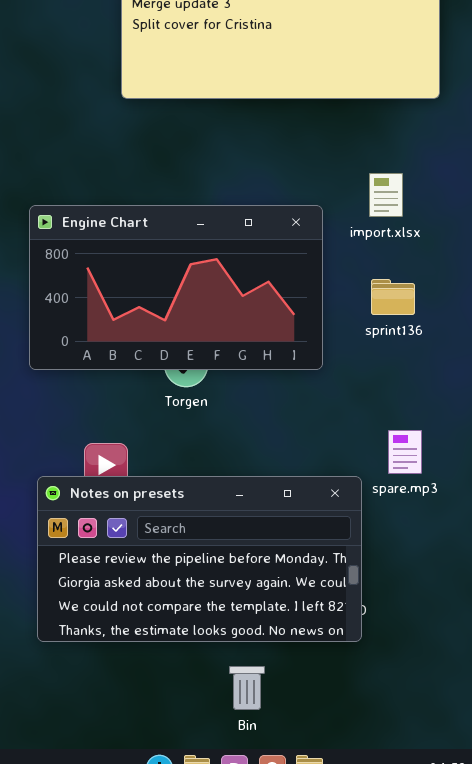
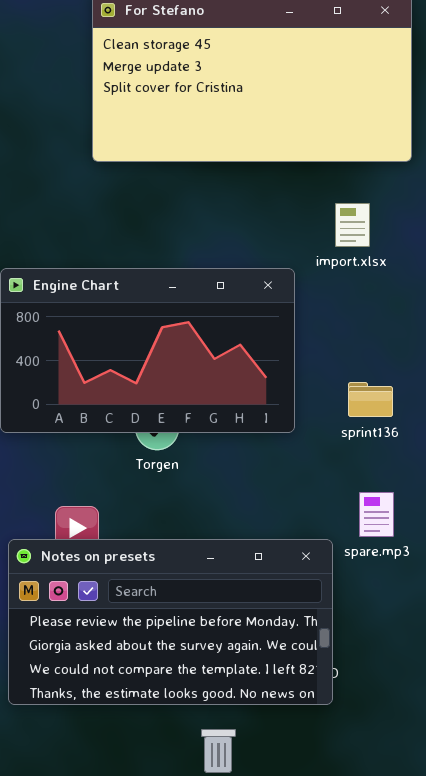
import.xlsx: [369,173,403,217] -> [335,203,370,247], moved
sprint136: [371,279,415,315] -> [348,382,393,417], moved

